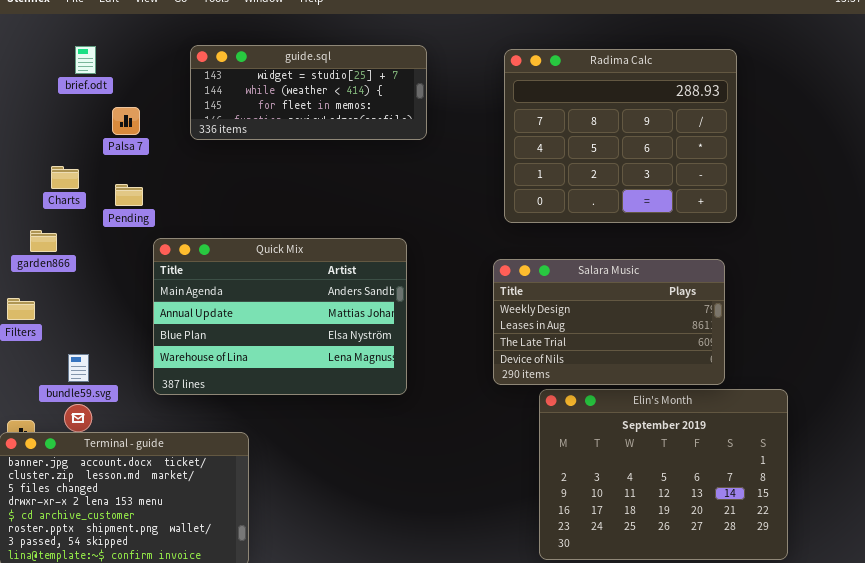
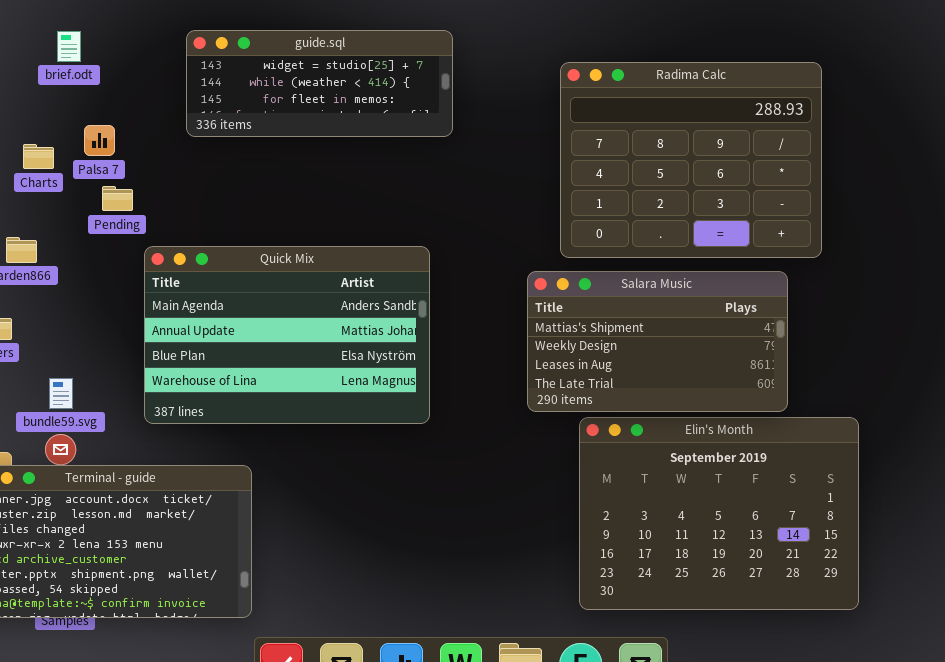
Radima Calc: [504,49,737,223] -> [560,62,822,258], moved
Palsa 7: [112,107,140,135] -> [84,125,115,156], moved
Charts: [51,166,79,189] -> [23,144,54,169], moved
Salara Music: [493,259,725,385] -> [527,271,788,412], scrolled up 1 row

